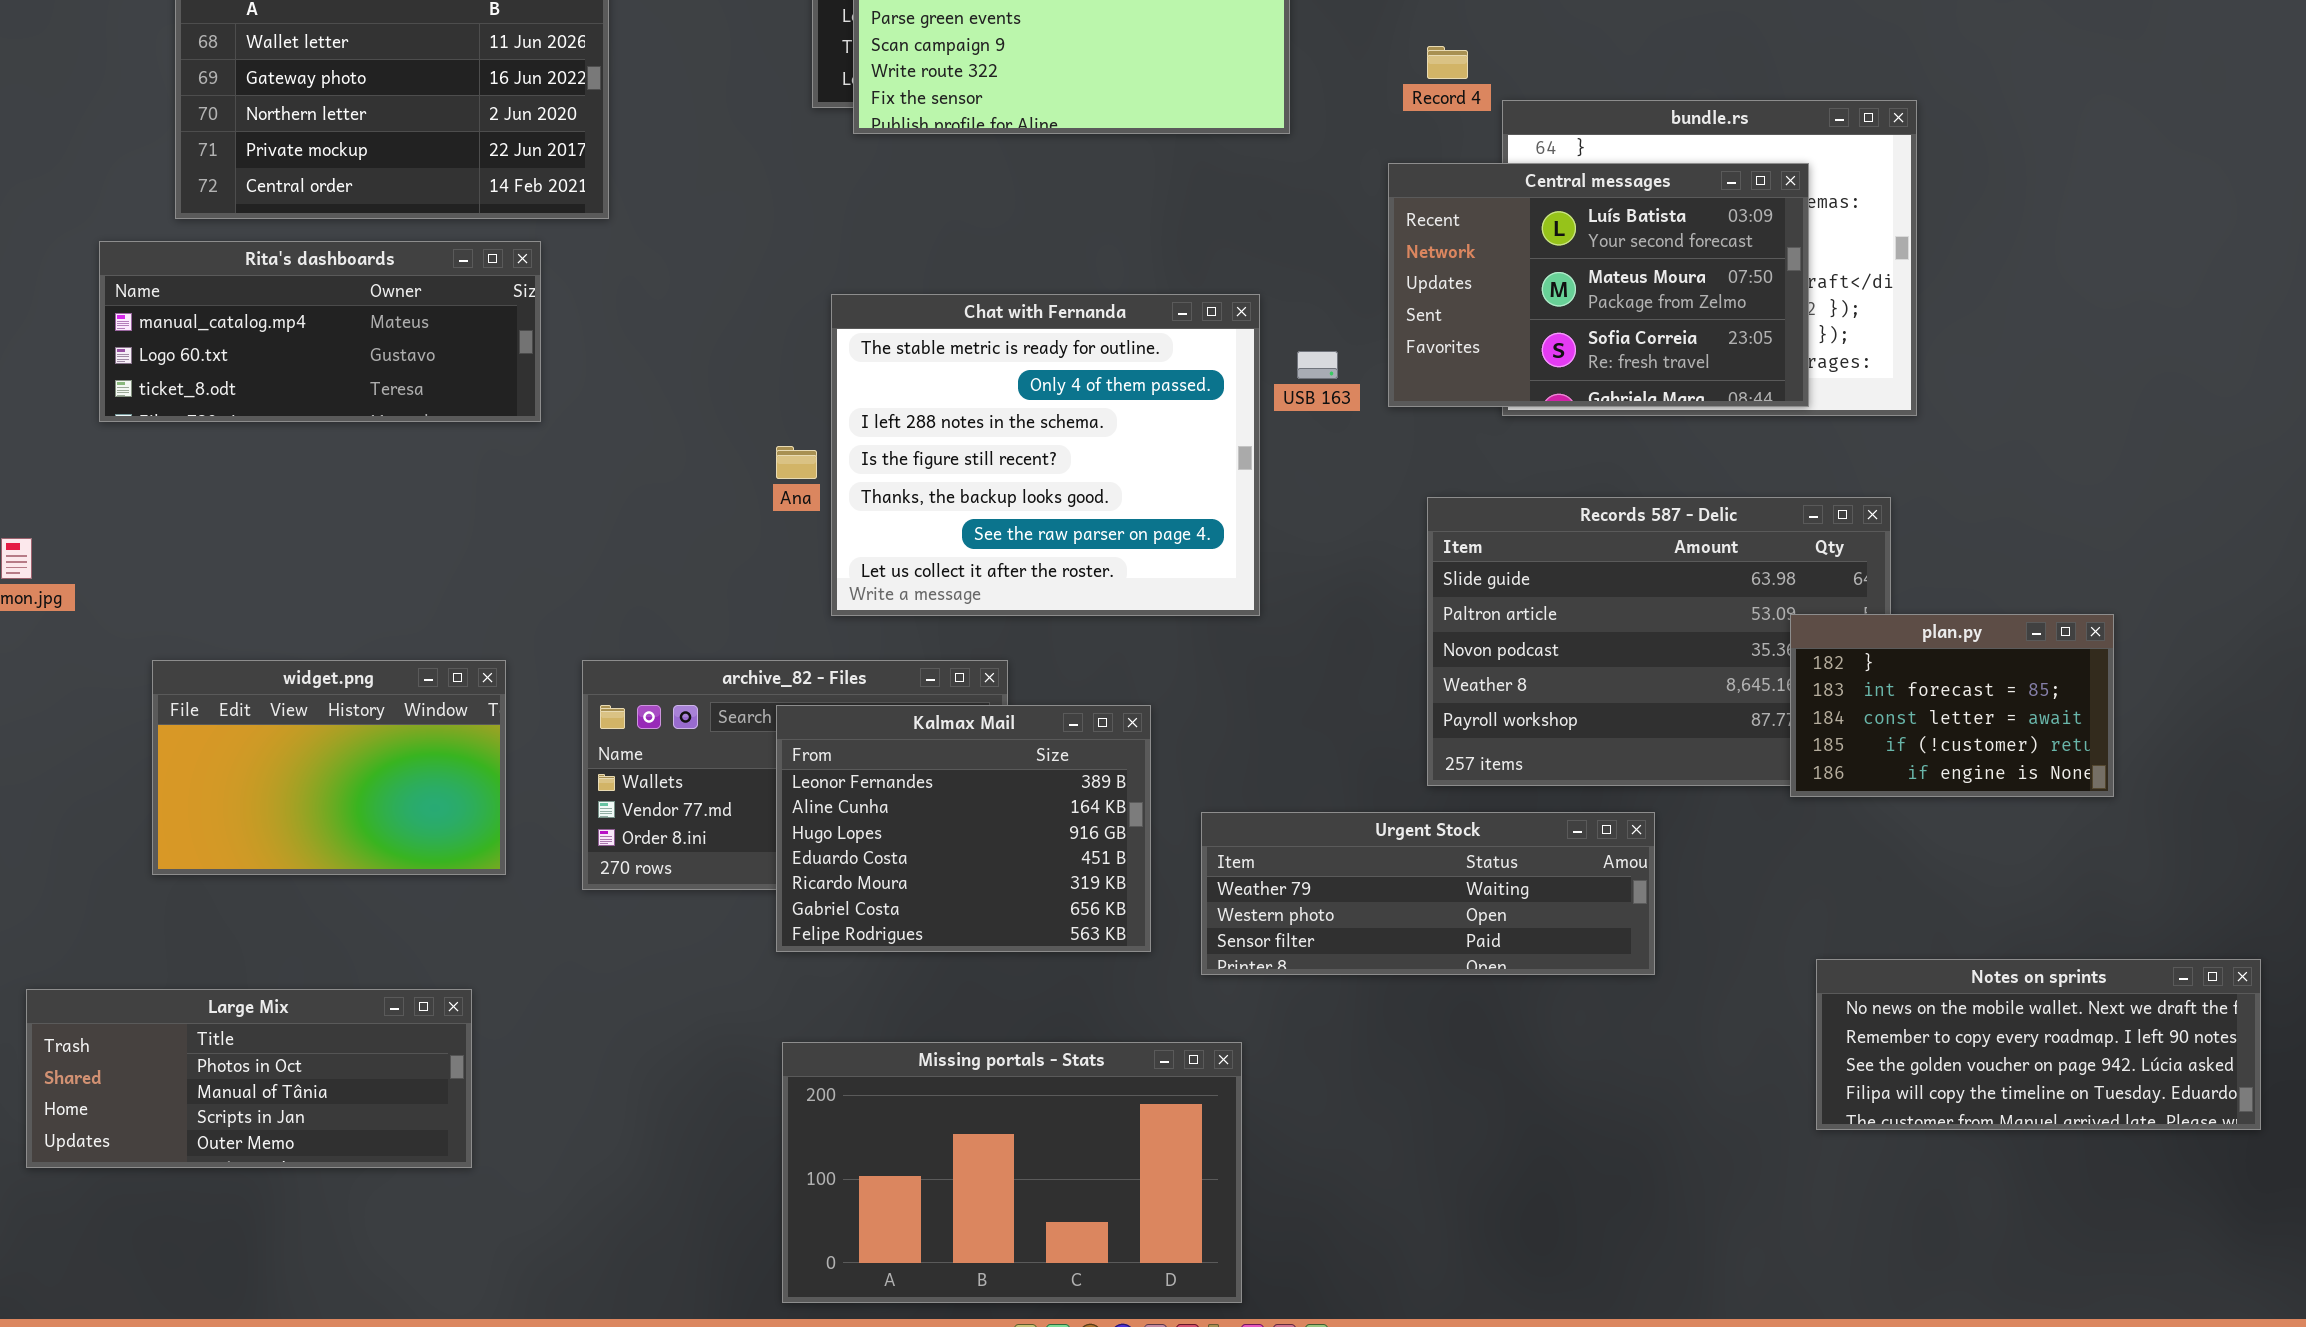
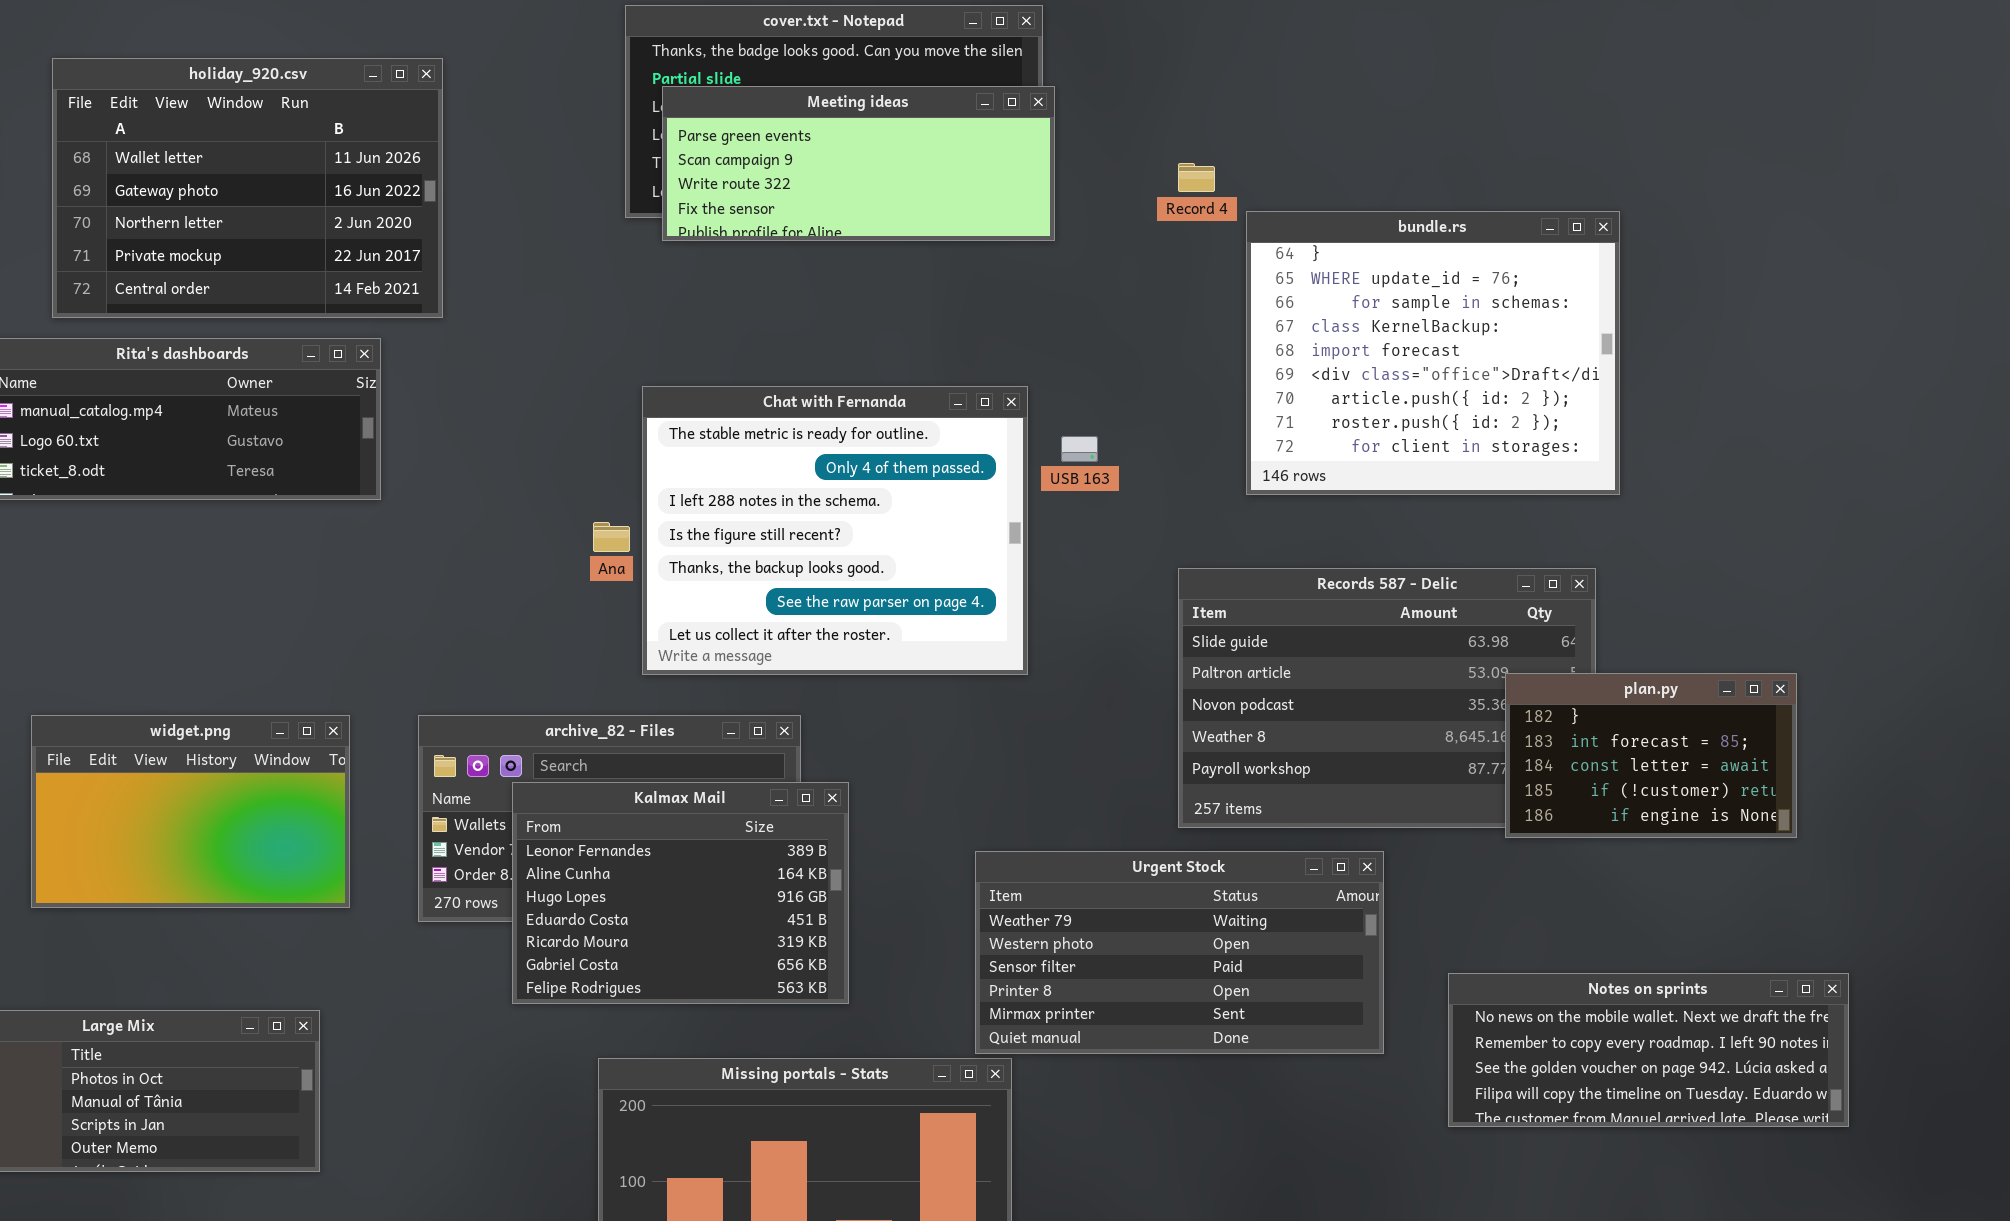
Central messages: [1388,163,1809,407] -> none, closed
Kalmax Mail: [776,705,1151,952] -> [512,782,849,1004], moved
Urgent Stock: [1201,812,1655,975] -> [975,851,1384,1054], resized
Notes on sprints: [1816,959,2261,1130] -> [1448,973,1849,1127], moved

